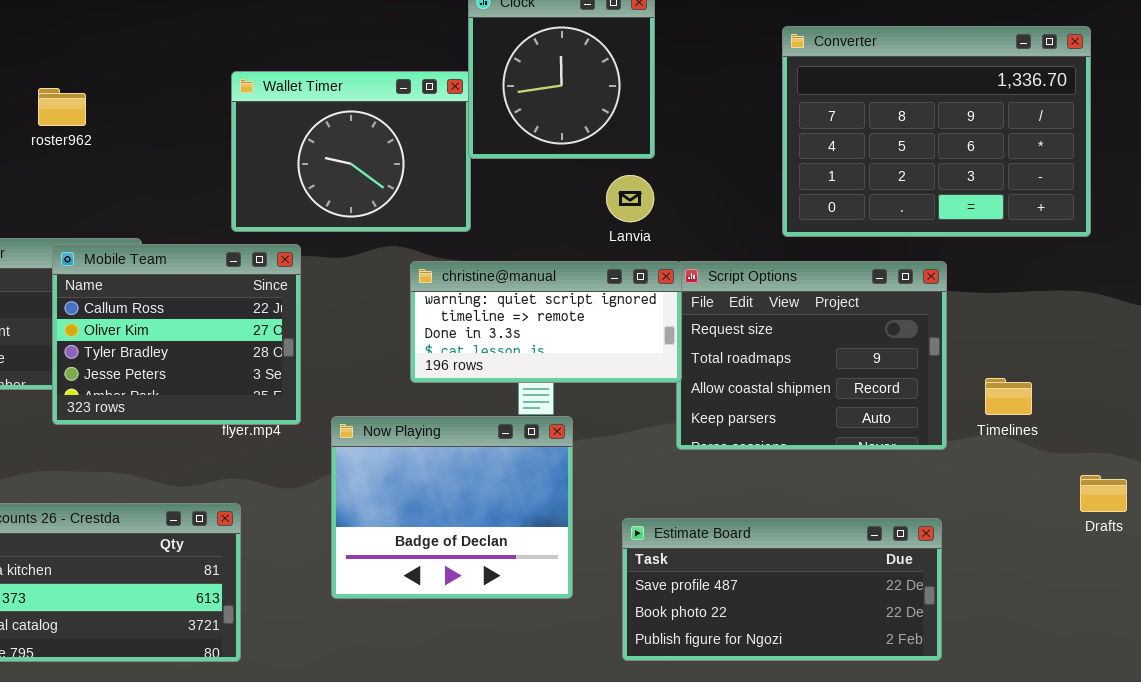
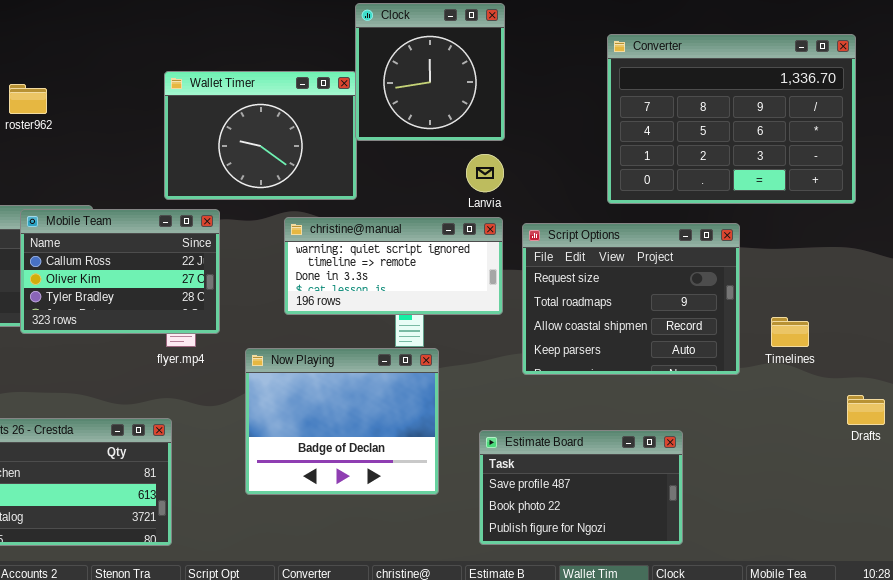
Mobile Team: [52,244,301,425] -> [20,209,220,334], resized
christine@manual: [410,261,682,383] -> [284,217,503,315], moved
Estimate Board: [622,518,942,661] -> [479,430,683,545], resized

